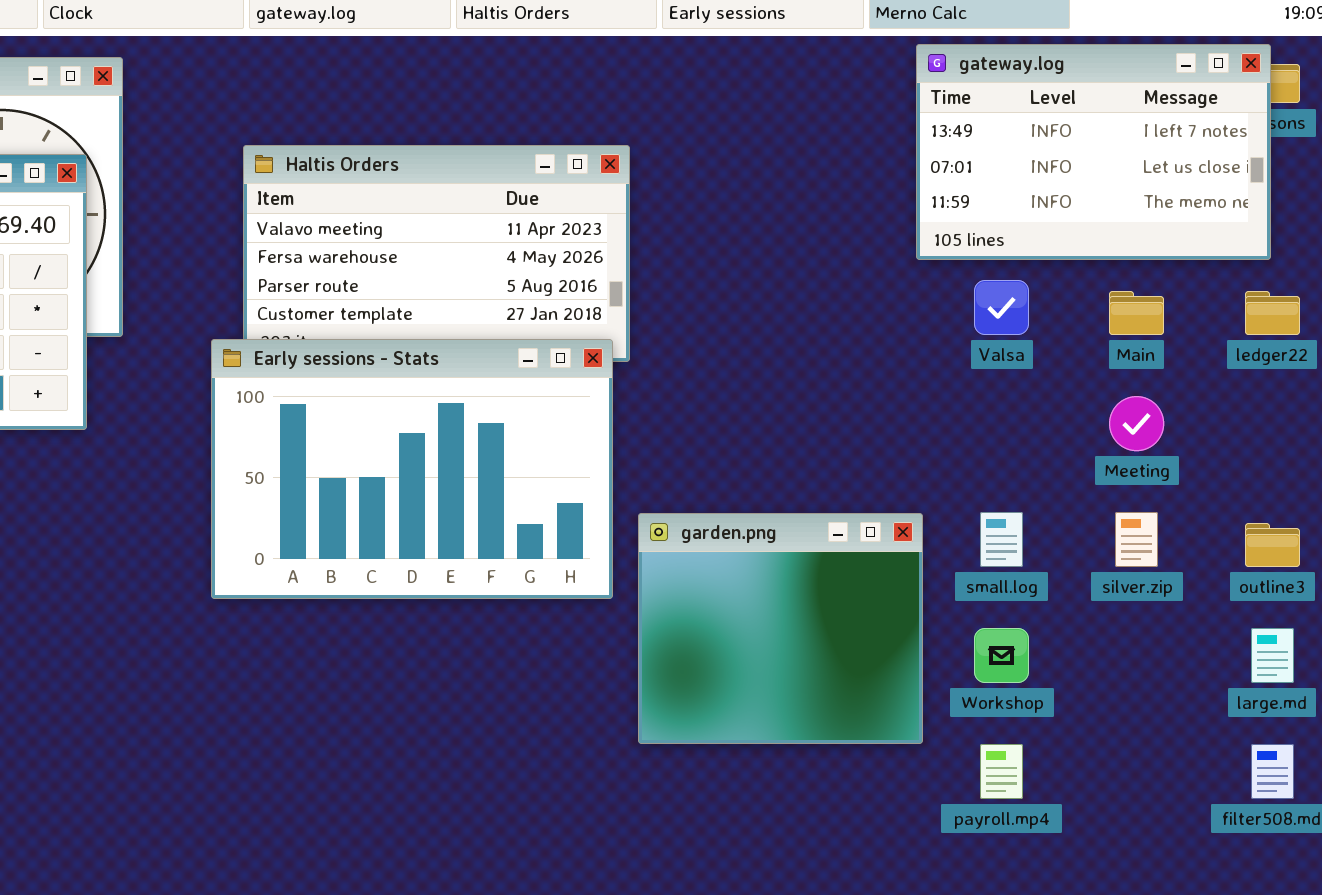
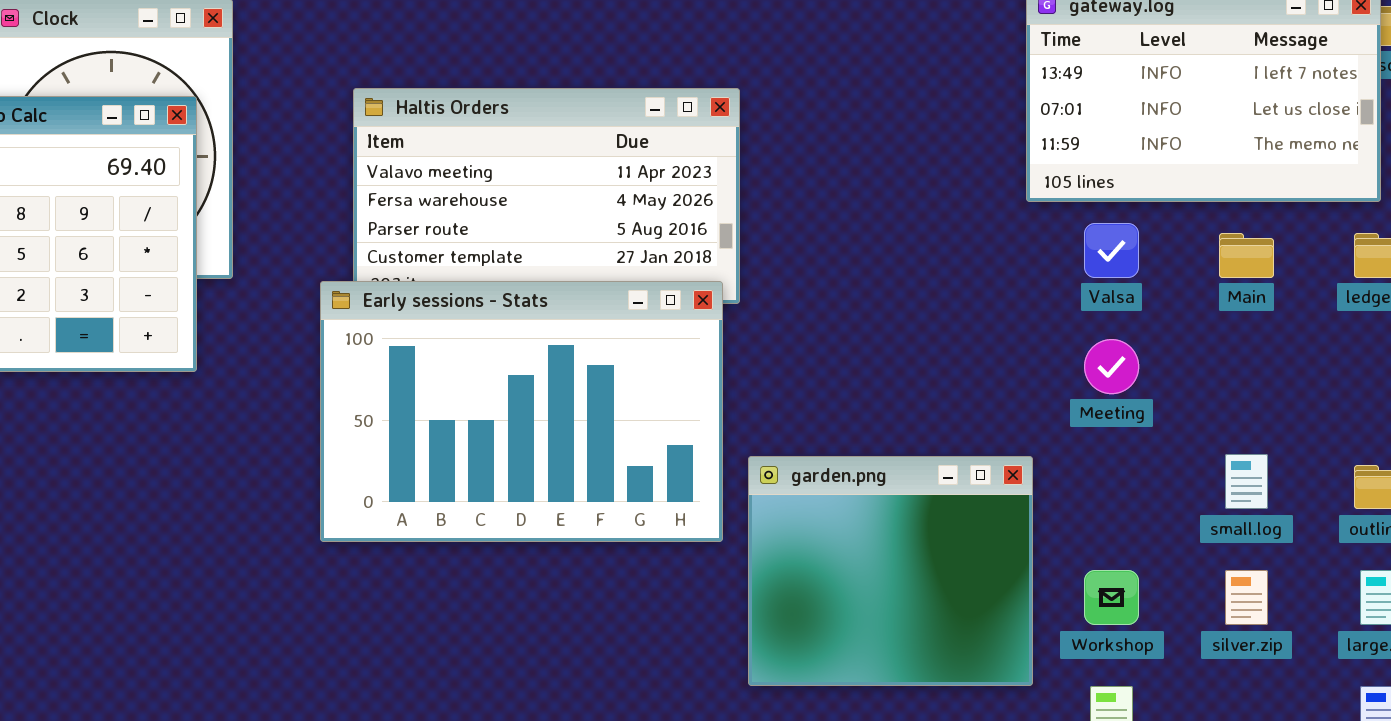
Meeting: [1109,396,1164,451] -> [1084,339,1139,394], moved
small.log: [980,512,1023,567] -> [1225,454,1268,509], moved
silver.zip: [1115,512,1158,567] -> [1225,570,1268,625], moved

